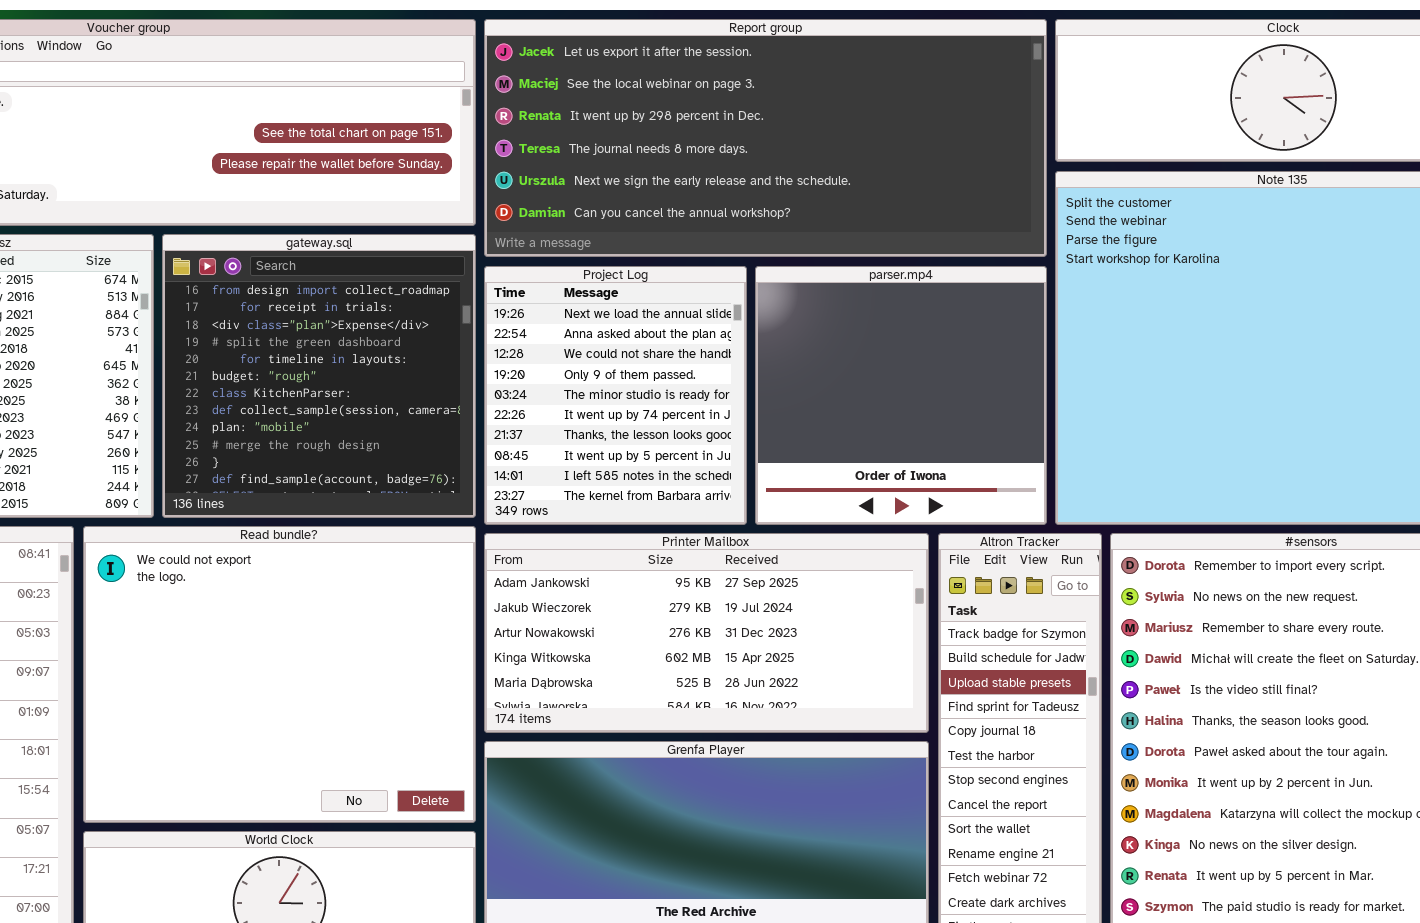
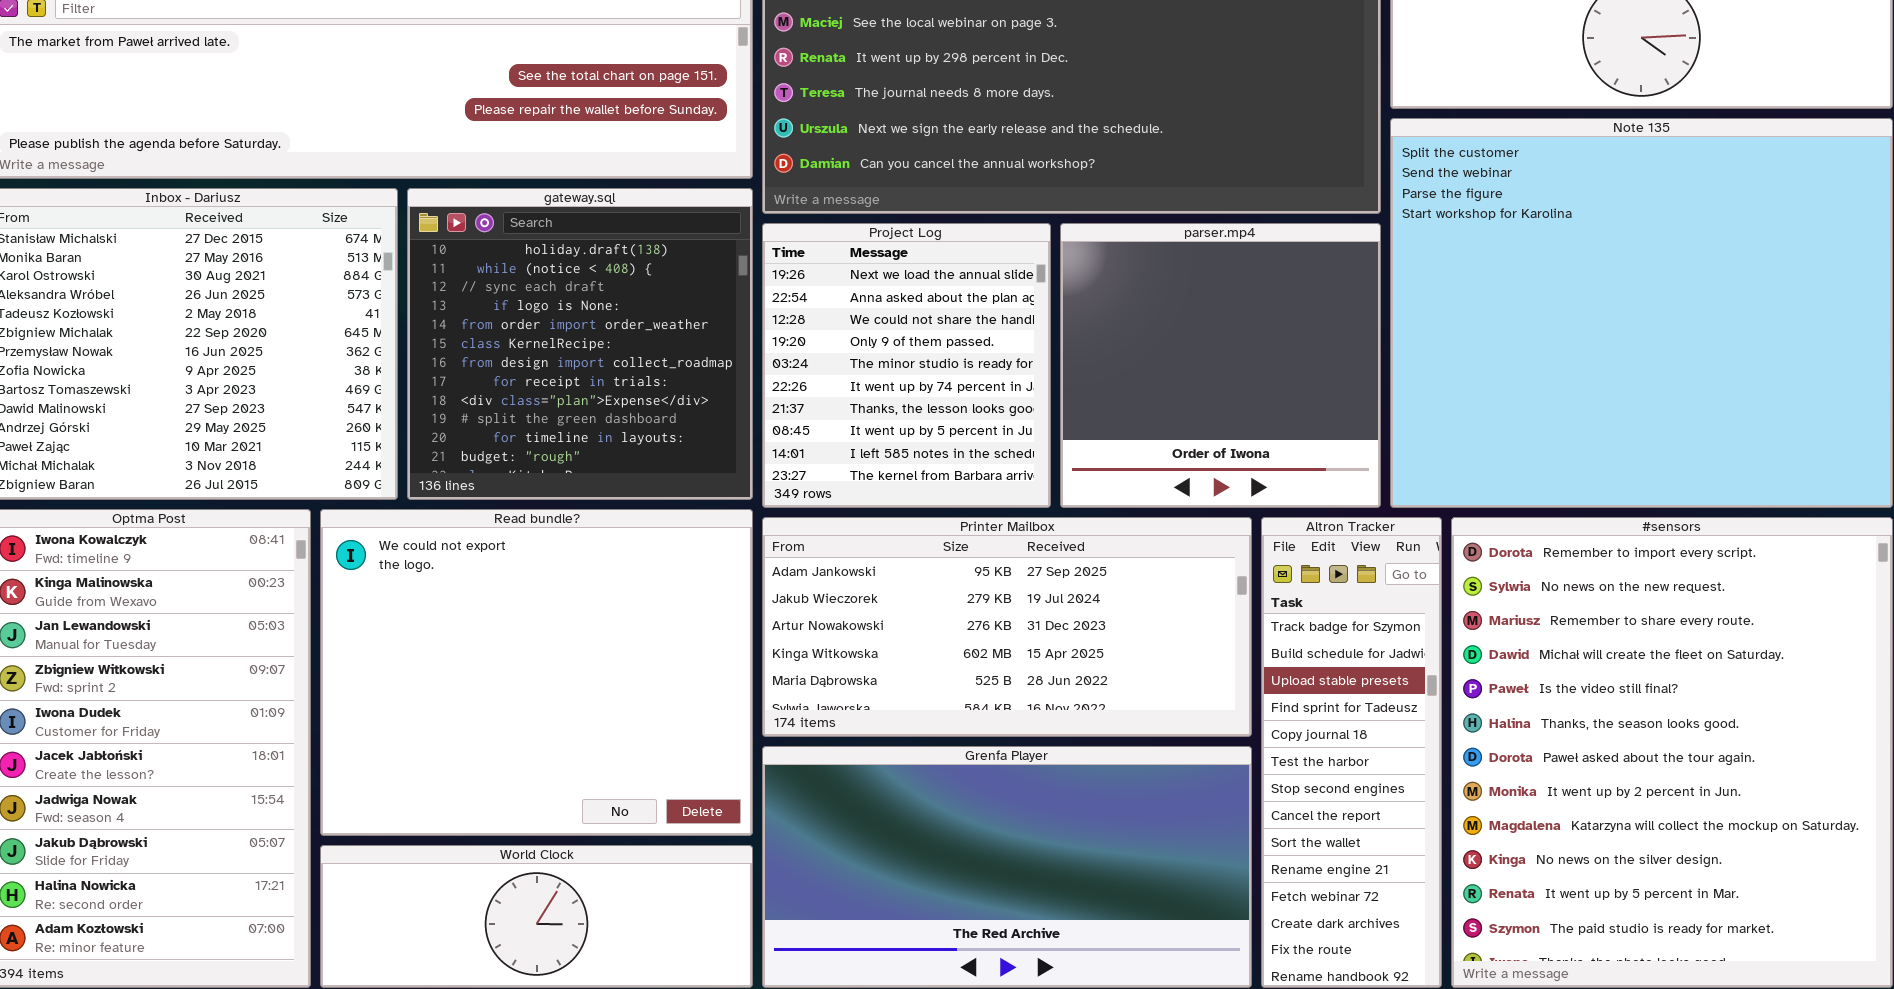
gateway.sql: [162,234,476,518] -> [407,188,753,500], scrolled up 6 rows

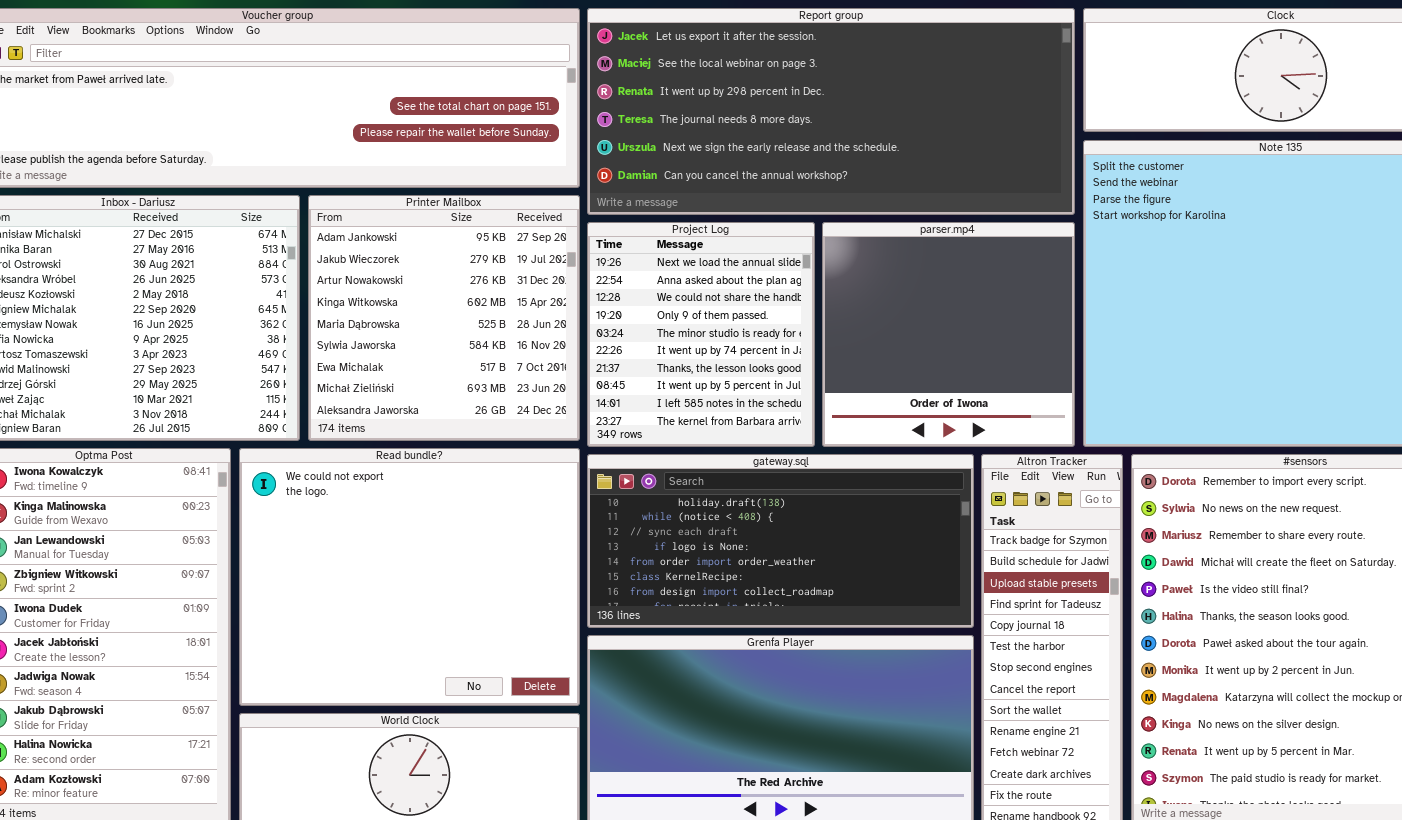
gateway.sql: [407,188,753,500] -> [587,454,974,628], moved, resized
Printer Mailbox: [762,517,1252,737] -> [308,195,580,441], moved, resized

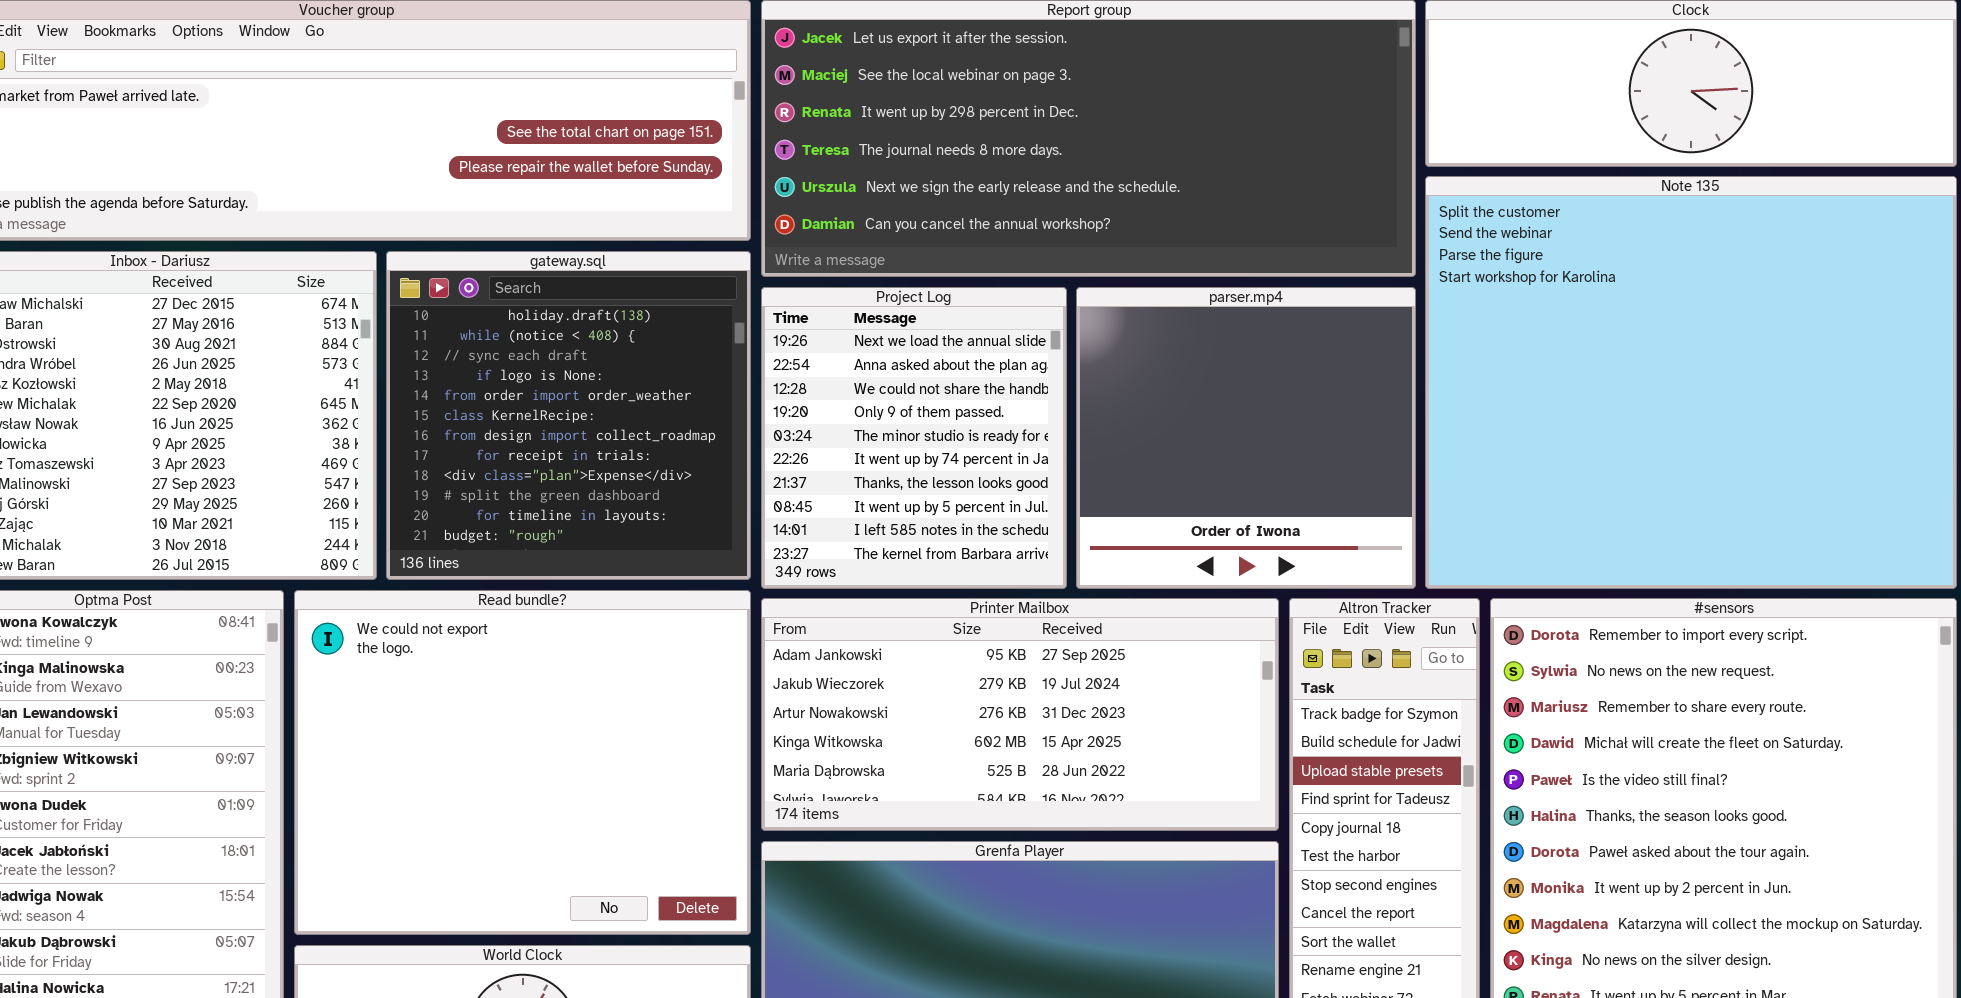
Printer Mailbox: [308,195,580,441] -> [761,598,1279,831], moved, resized
gateway.sql: [587,454,974,628] -> [386,251,751,580], moved, resized

